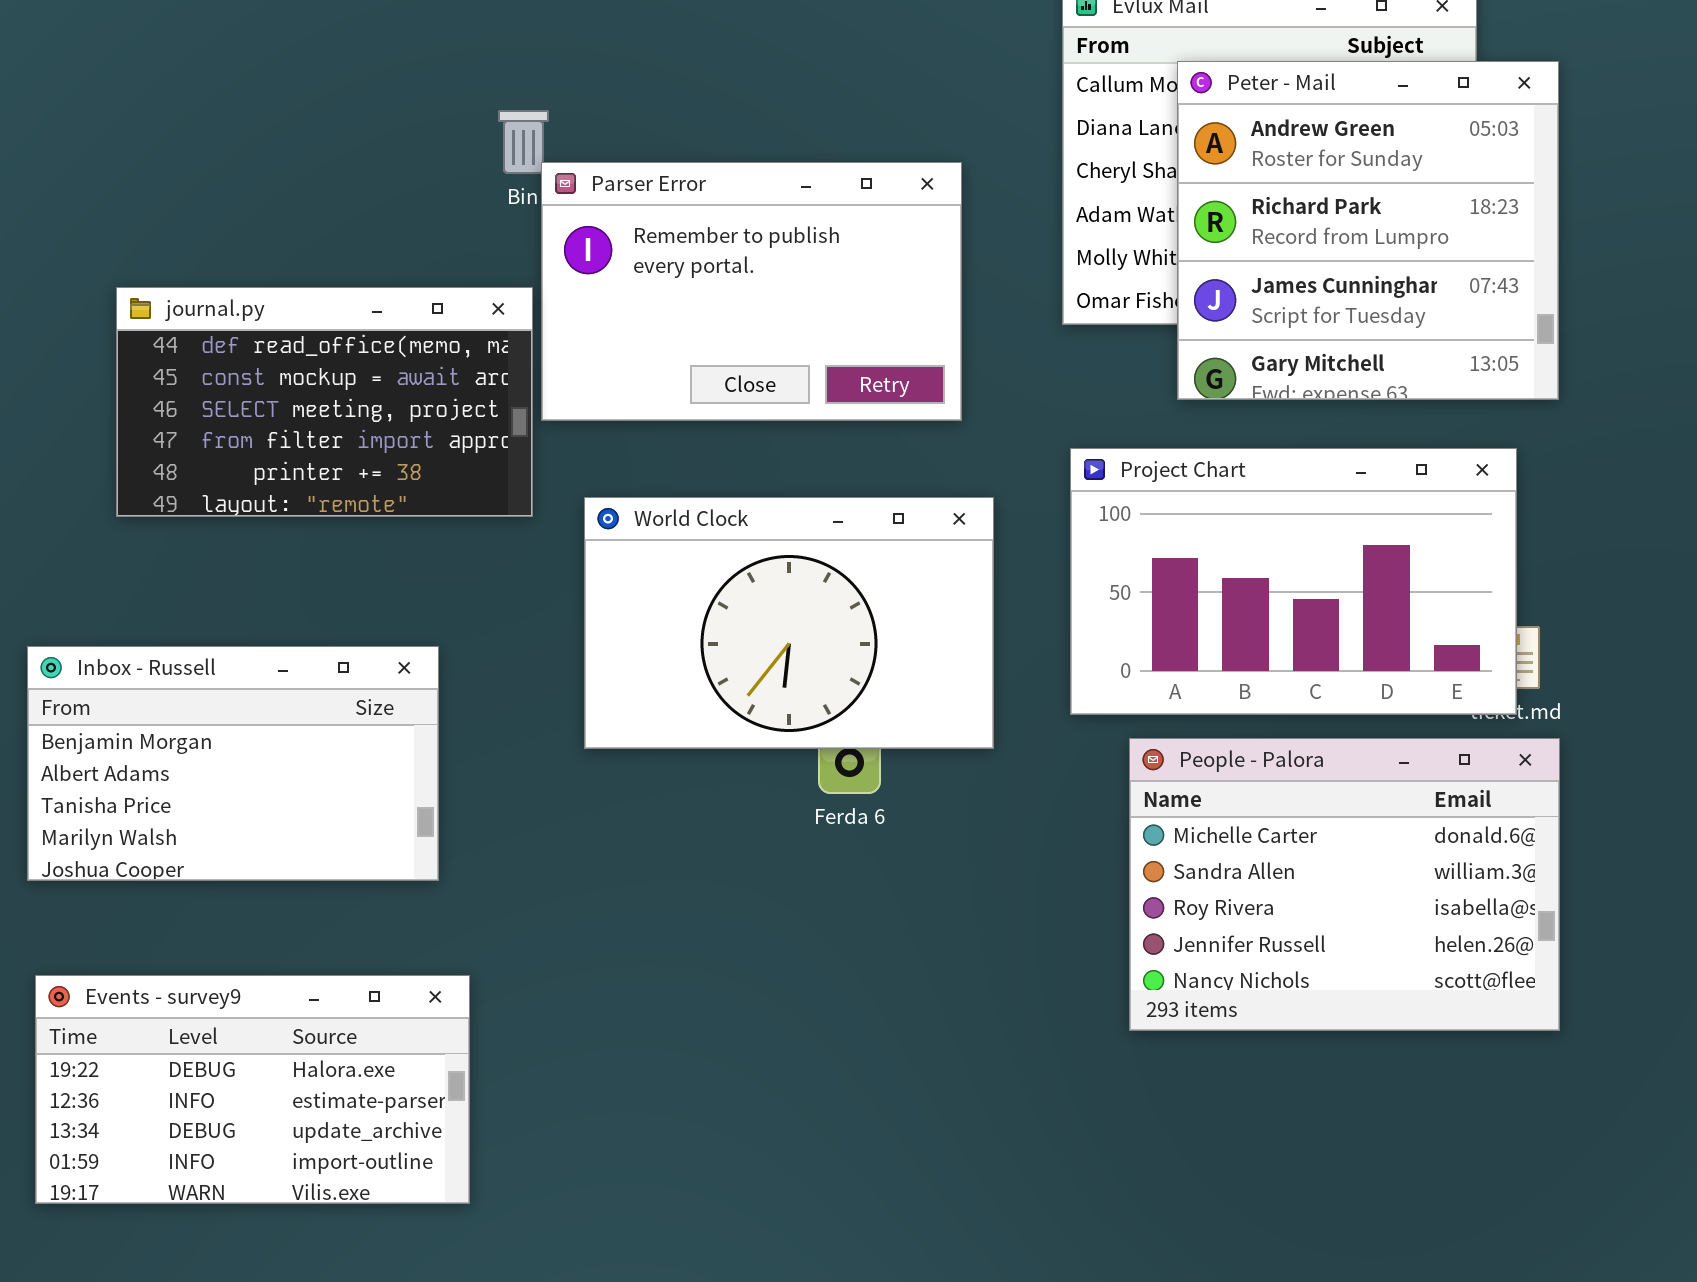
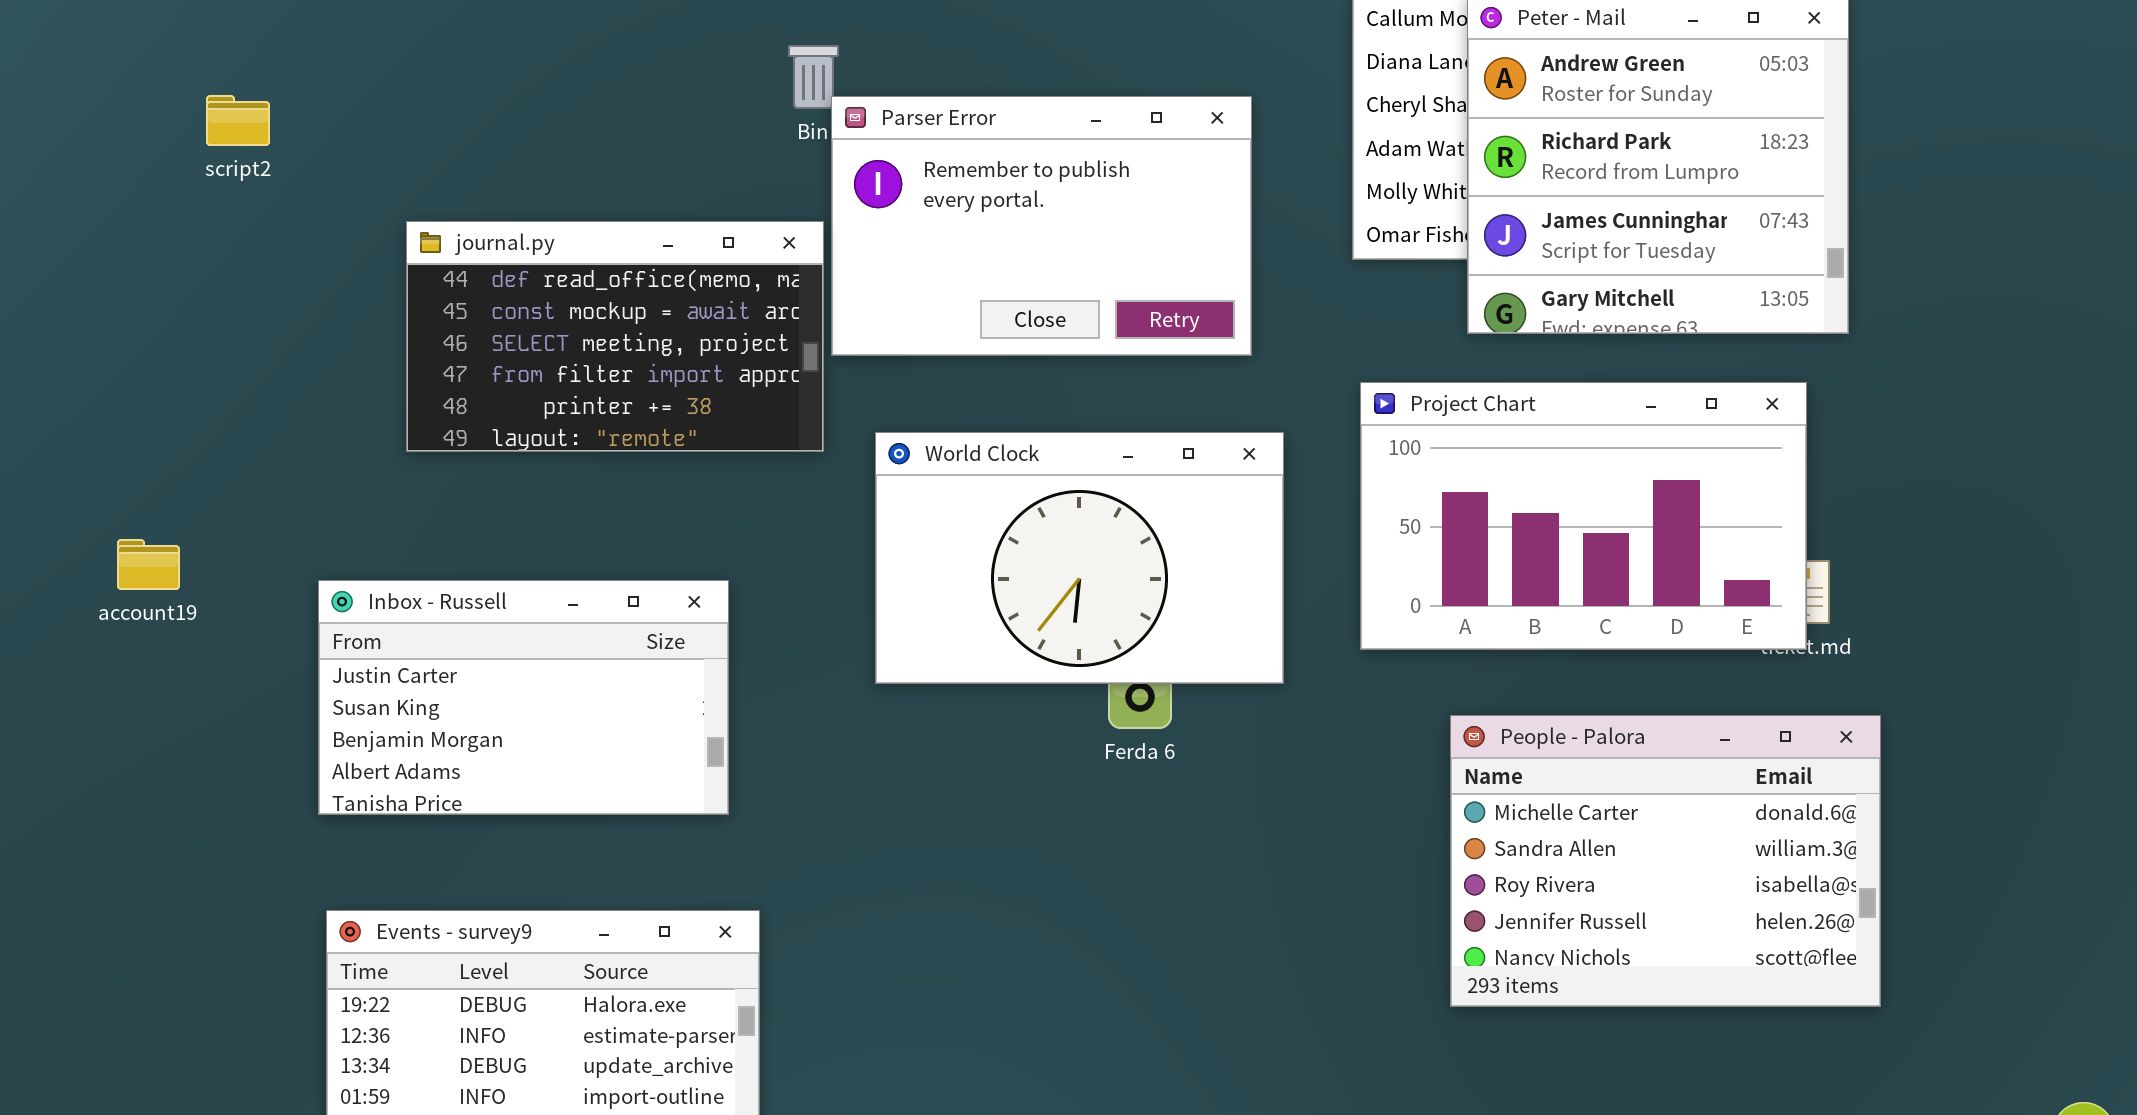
Inbox - Russell: [27,646,439,881] -> [318,580,729,815], scrolled up 2 rows
People - Palora: [1129,738,1560,1031] -> [1450,715,1881,1007], moved

